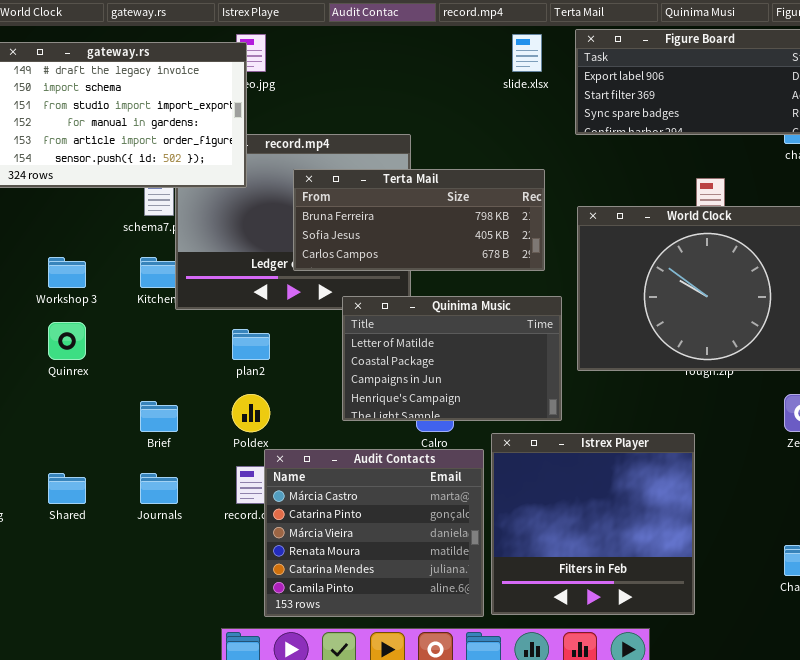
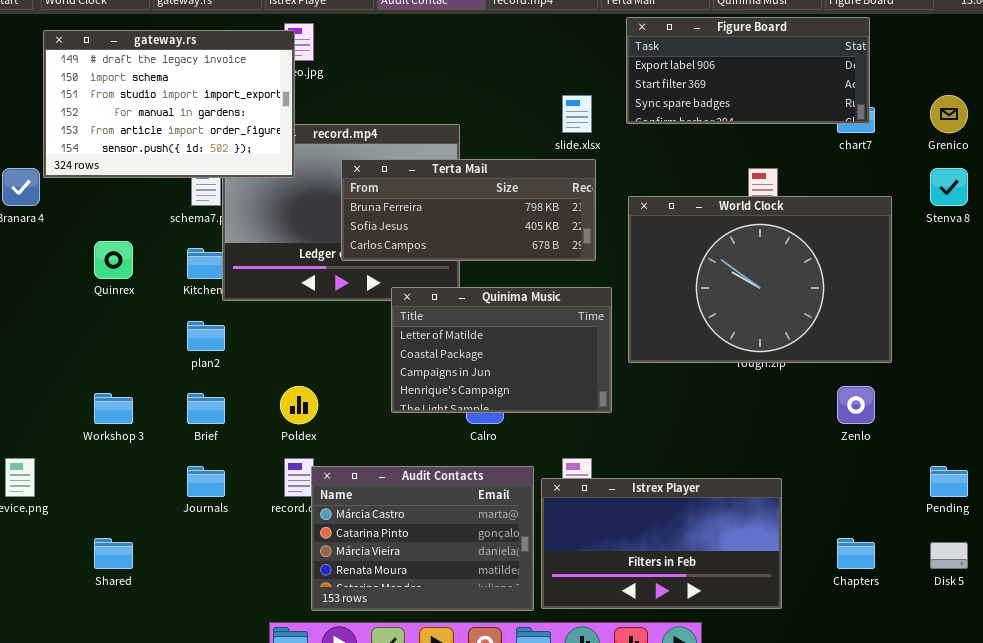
slide.xlsx: [512,34,542,72] -> [562,95,592,133], moved
Workshop 3: [48,257,86,288] -> [94,393,133,424], moved
Quinrex: [48,322,86,360] -> [94,241,133,279], moved
plan2: [232,329,270,360] -> [187,321,225,351], moved
Istrex Player: [491,433,695,615] -> [541,478,782,609], resized
Audit Contacts: [264,449,484,617] -> [311,466,534,611], resized
Shared: [48,473,86,504] -> [94,538,133,569], moved

